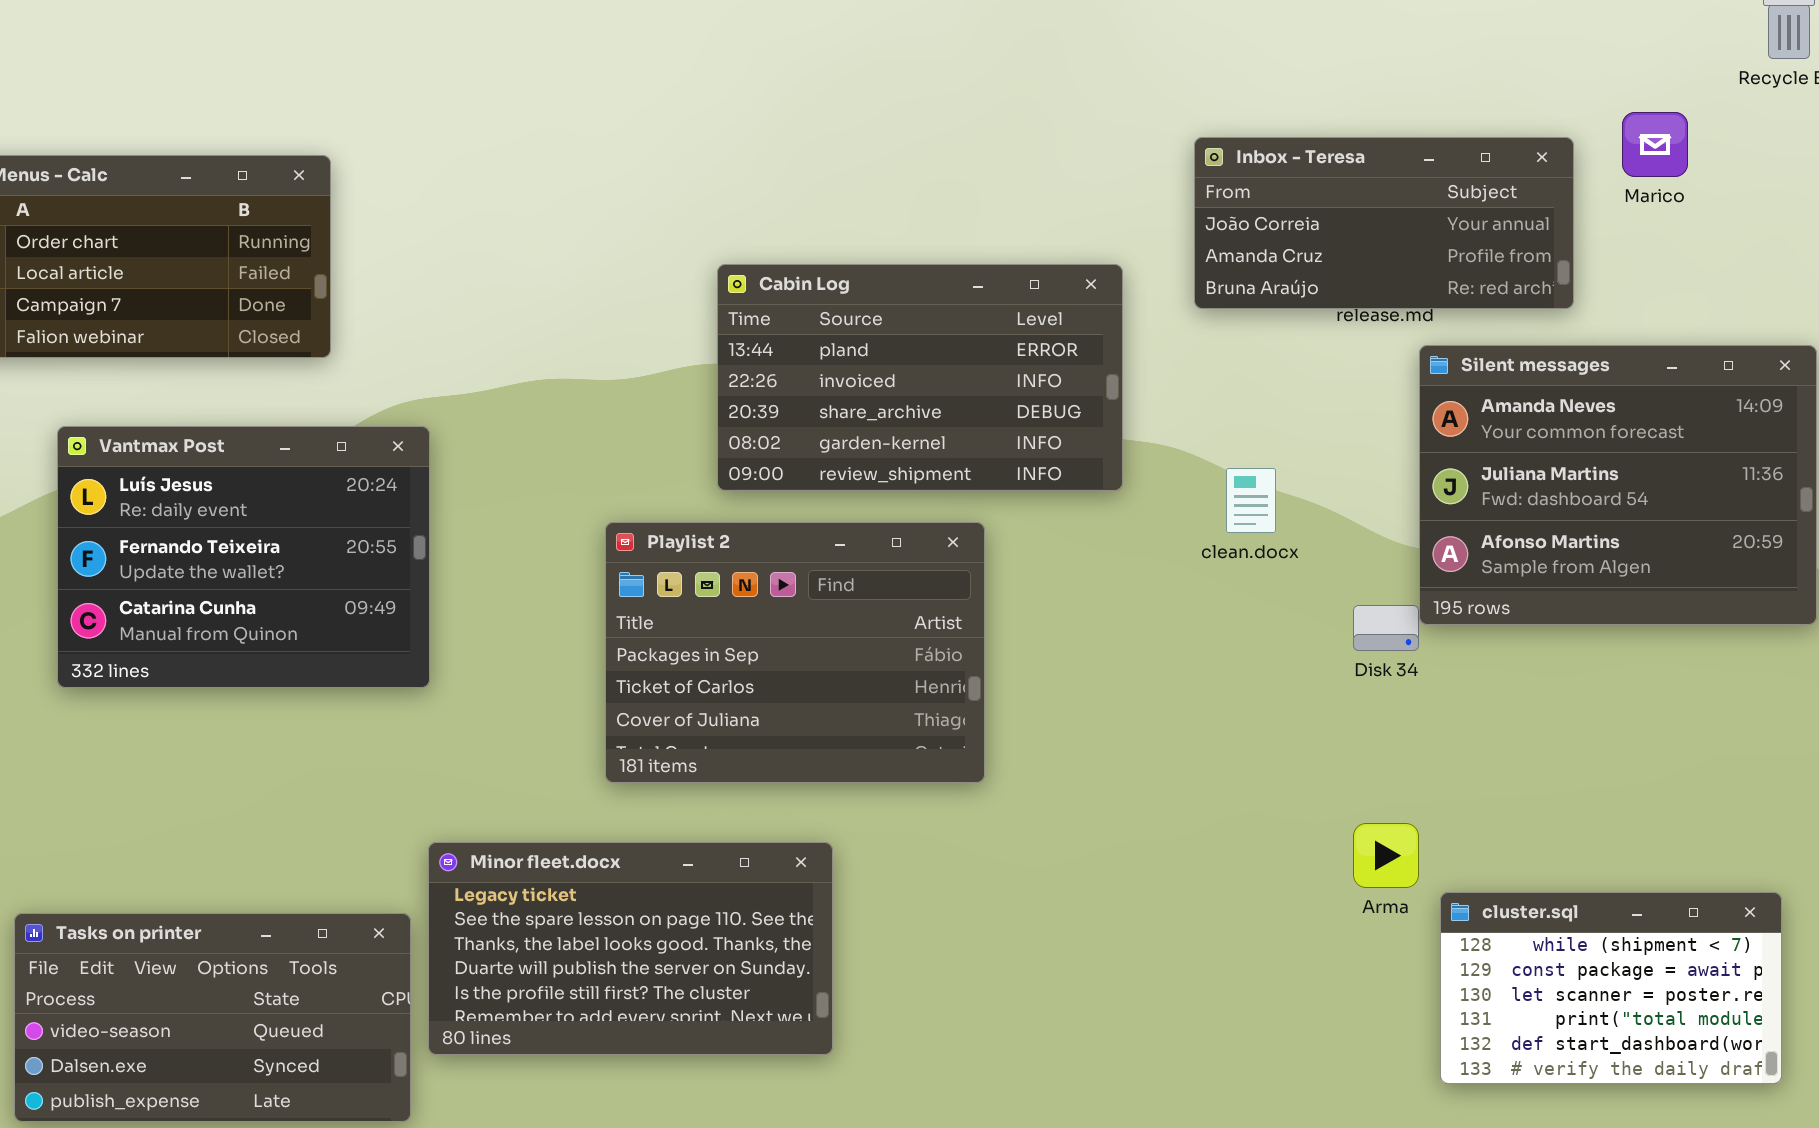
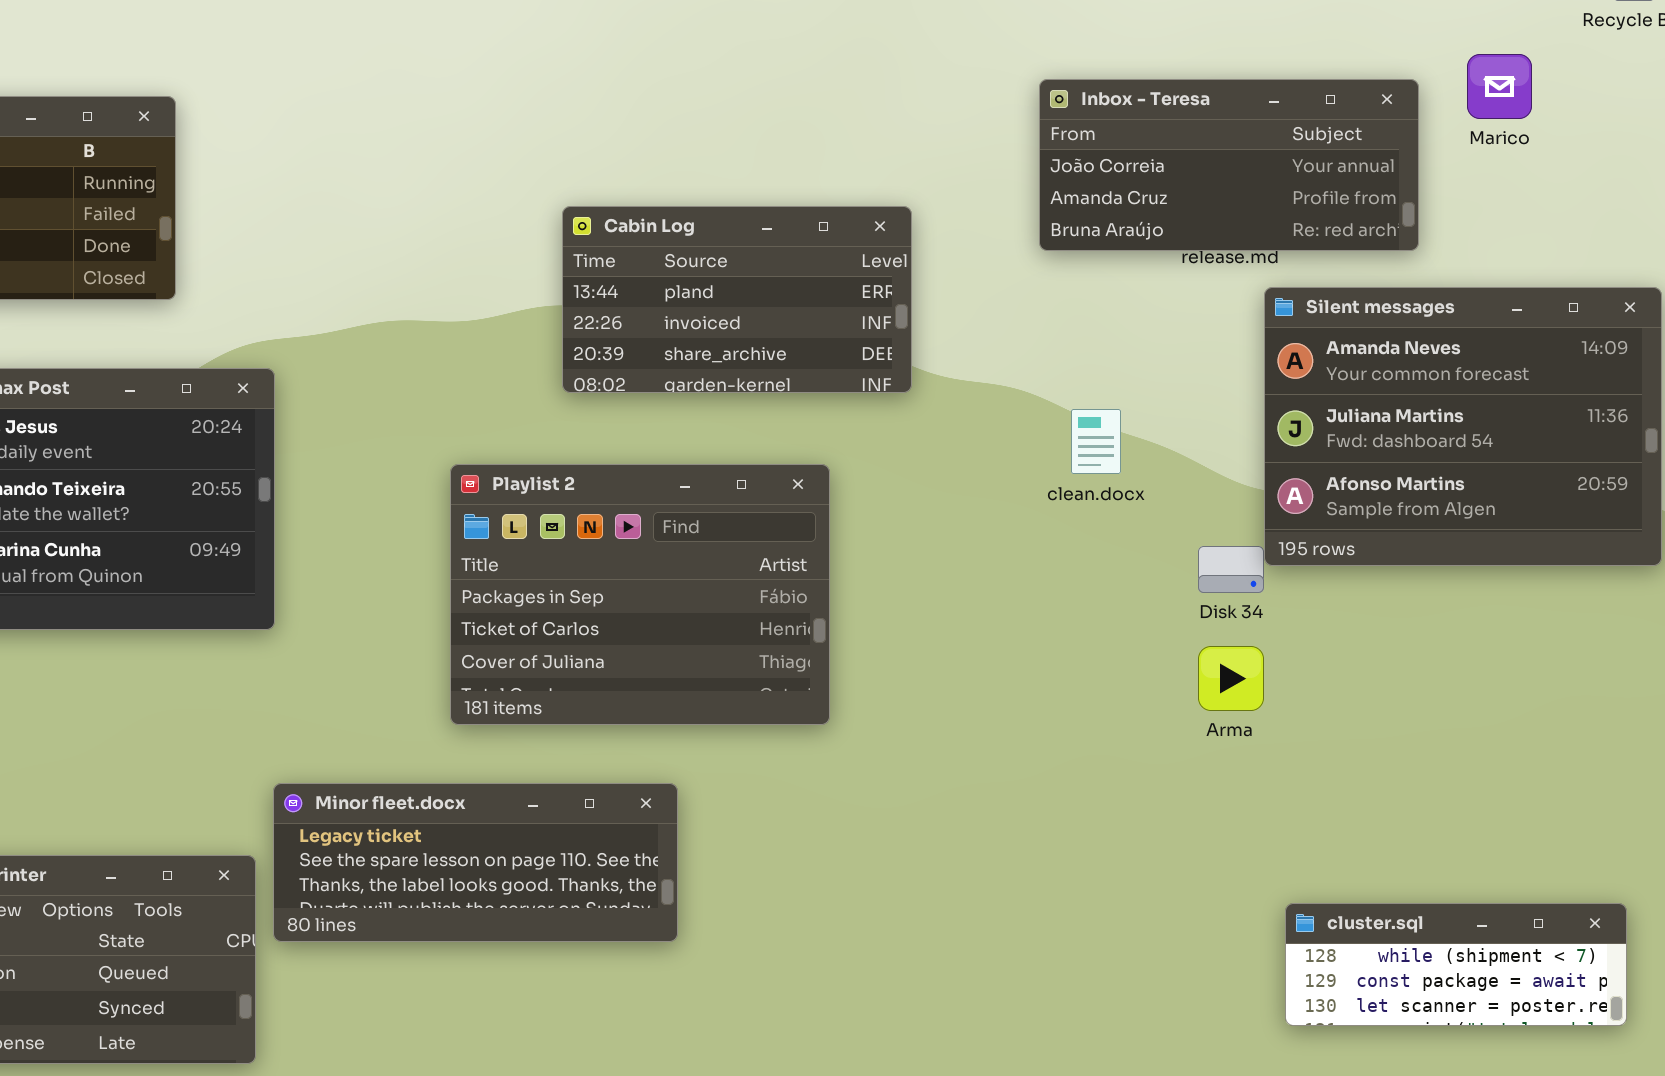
Cabin Log: [717,264,1123,491] -> [562,206,912,393], resized
Arma: [1353,823,1419,888] -> [1198,646,1264,711], moved
Minor fleet.docx: [428,842,833,1055] -> [273,783,678,942], resized
cluster.sql: [1440,892,1782,1084] -> [1285,903,1627,1026], resized

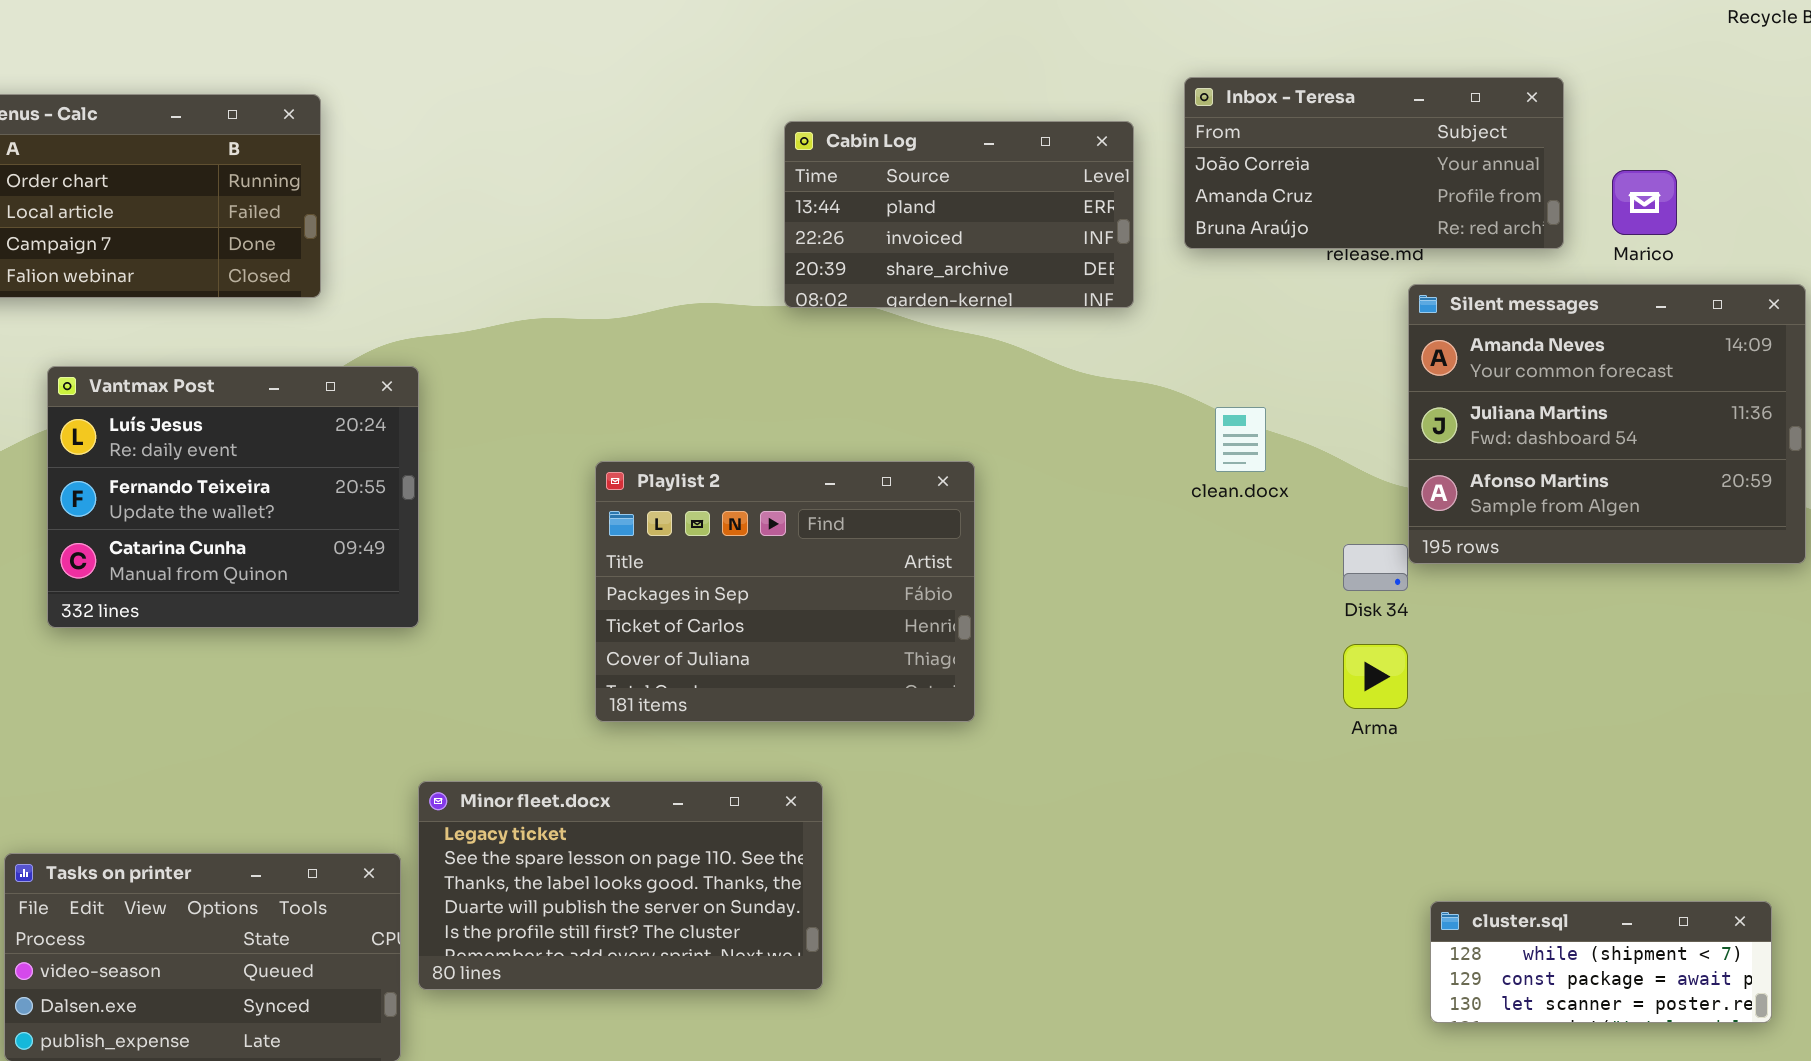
Marico: [1467,54,1532,119] -> [1612,170,1677,235], moved
Cabin Log: [562,206,912,393] -> [784,121,1134,308], moved
Minor fleet.docx: [273,783,678,942] -> [418,781,823,990], resized

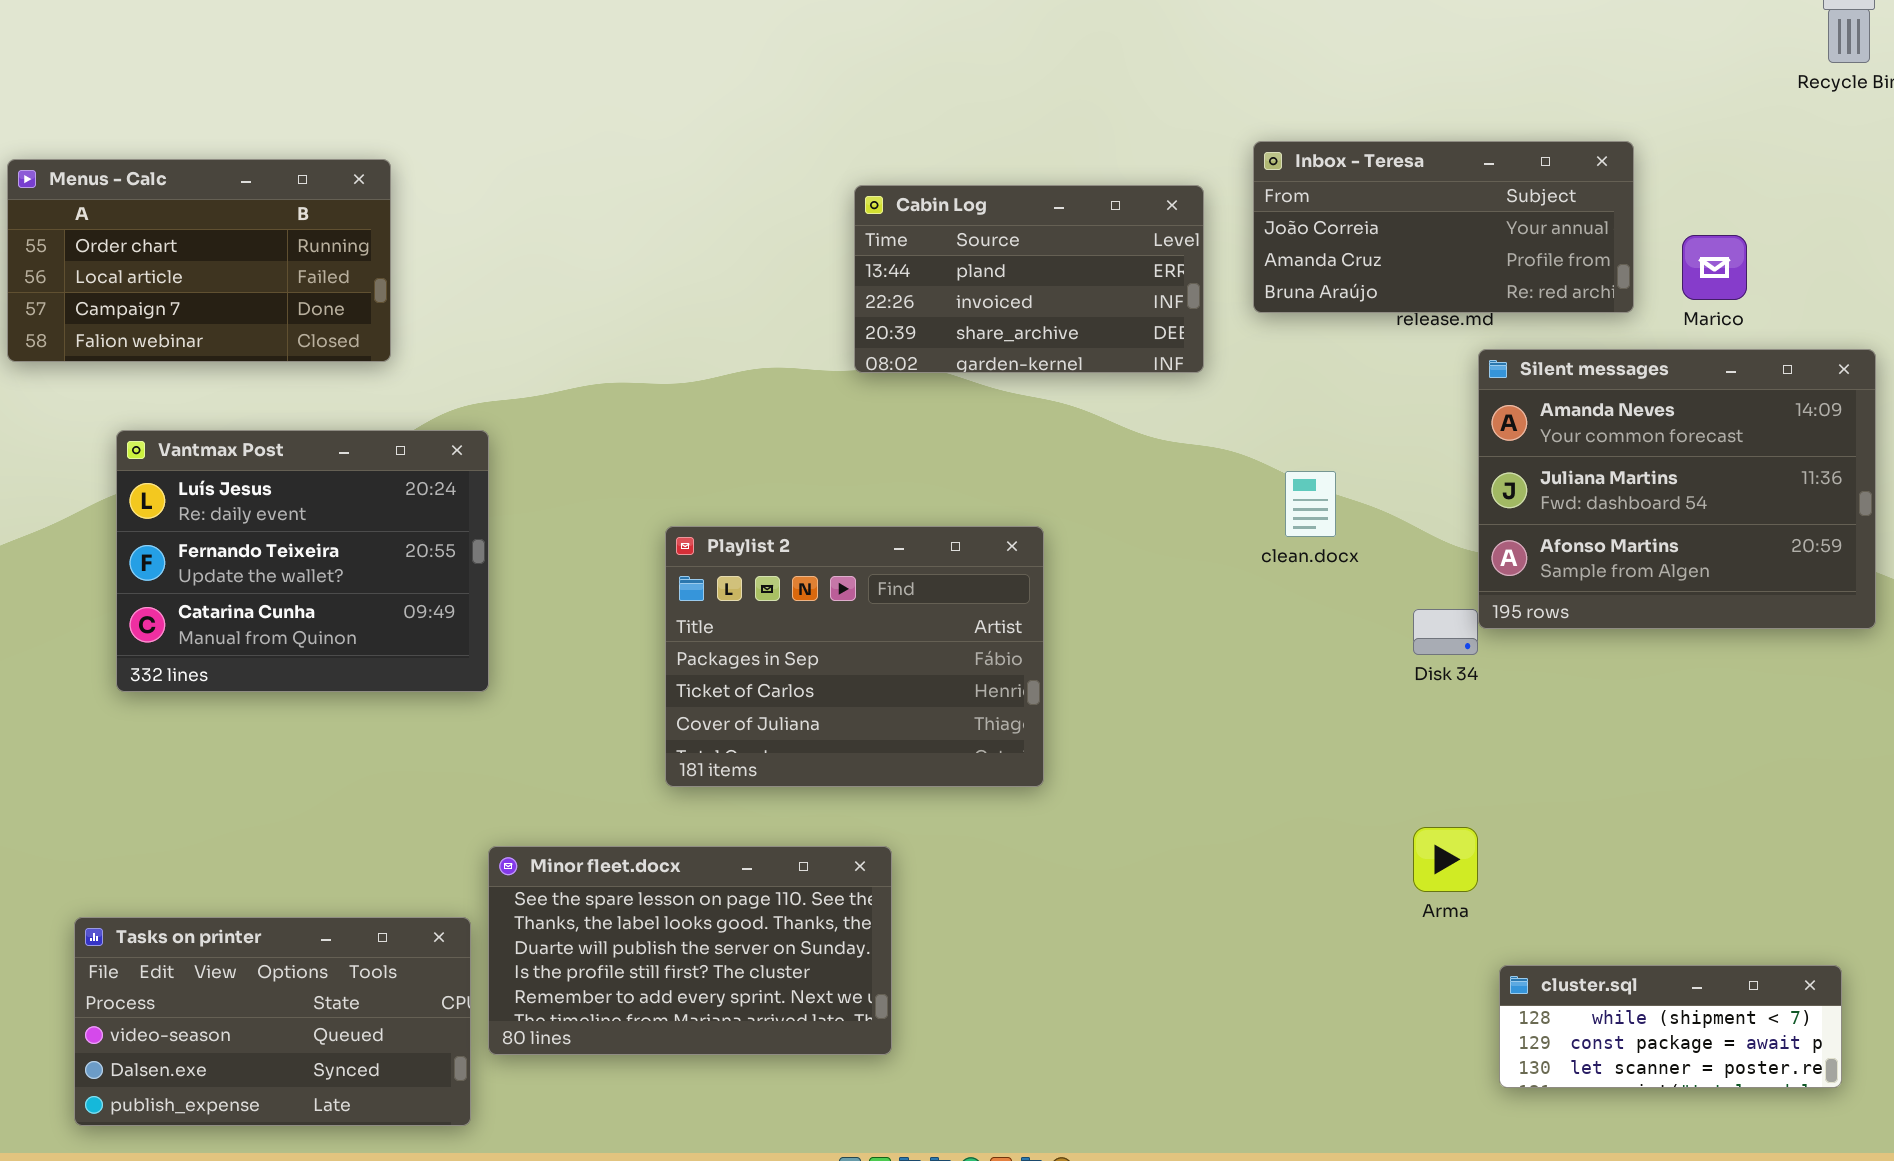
Arma: [1343,644,1408,709] -> [1413,827,1478,892], moved
Minor fleet.docx: [418,781,823,990] -> [488,846,892,1055], scrolled down 1 row

